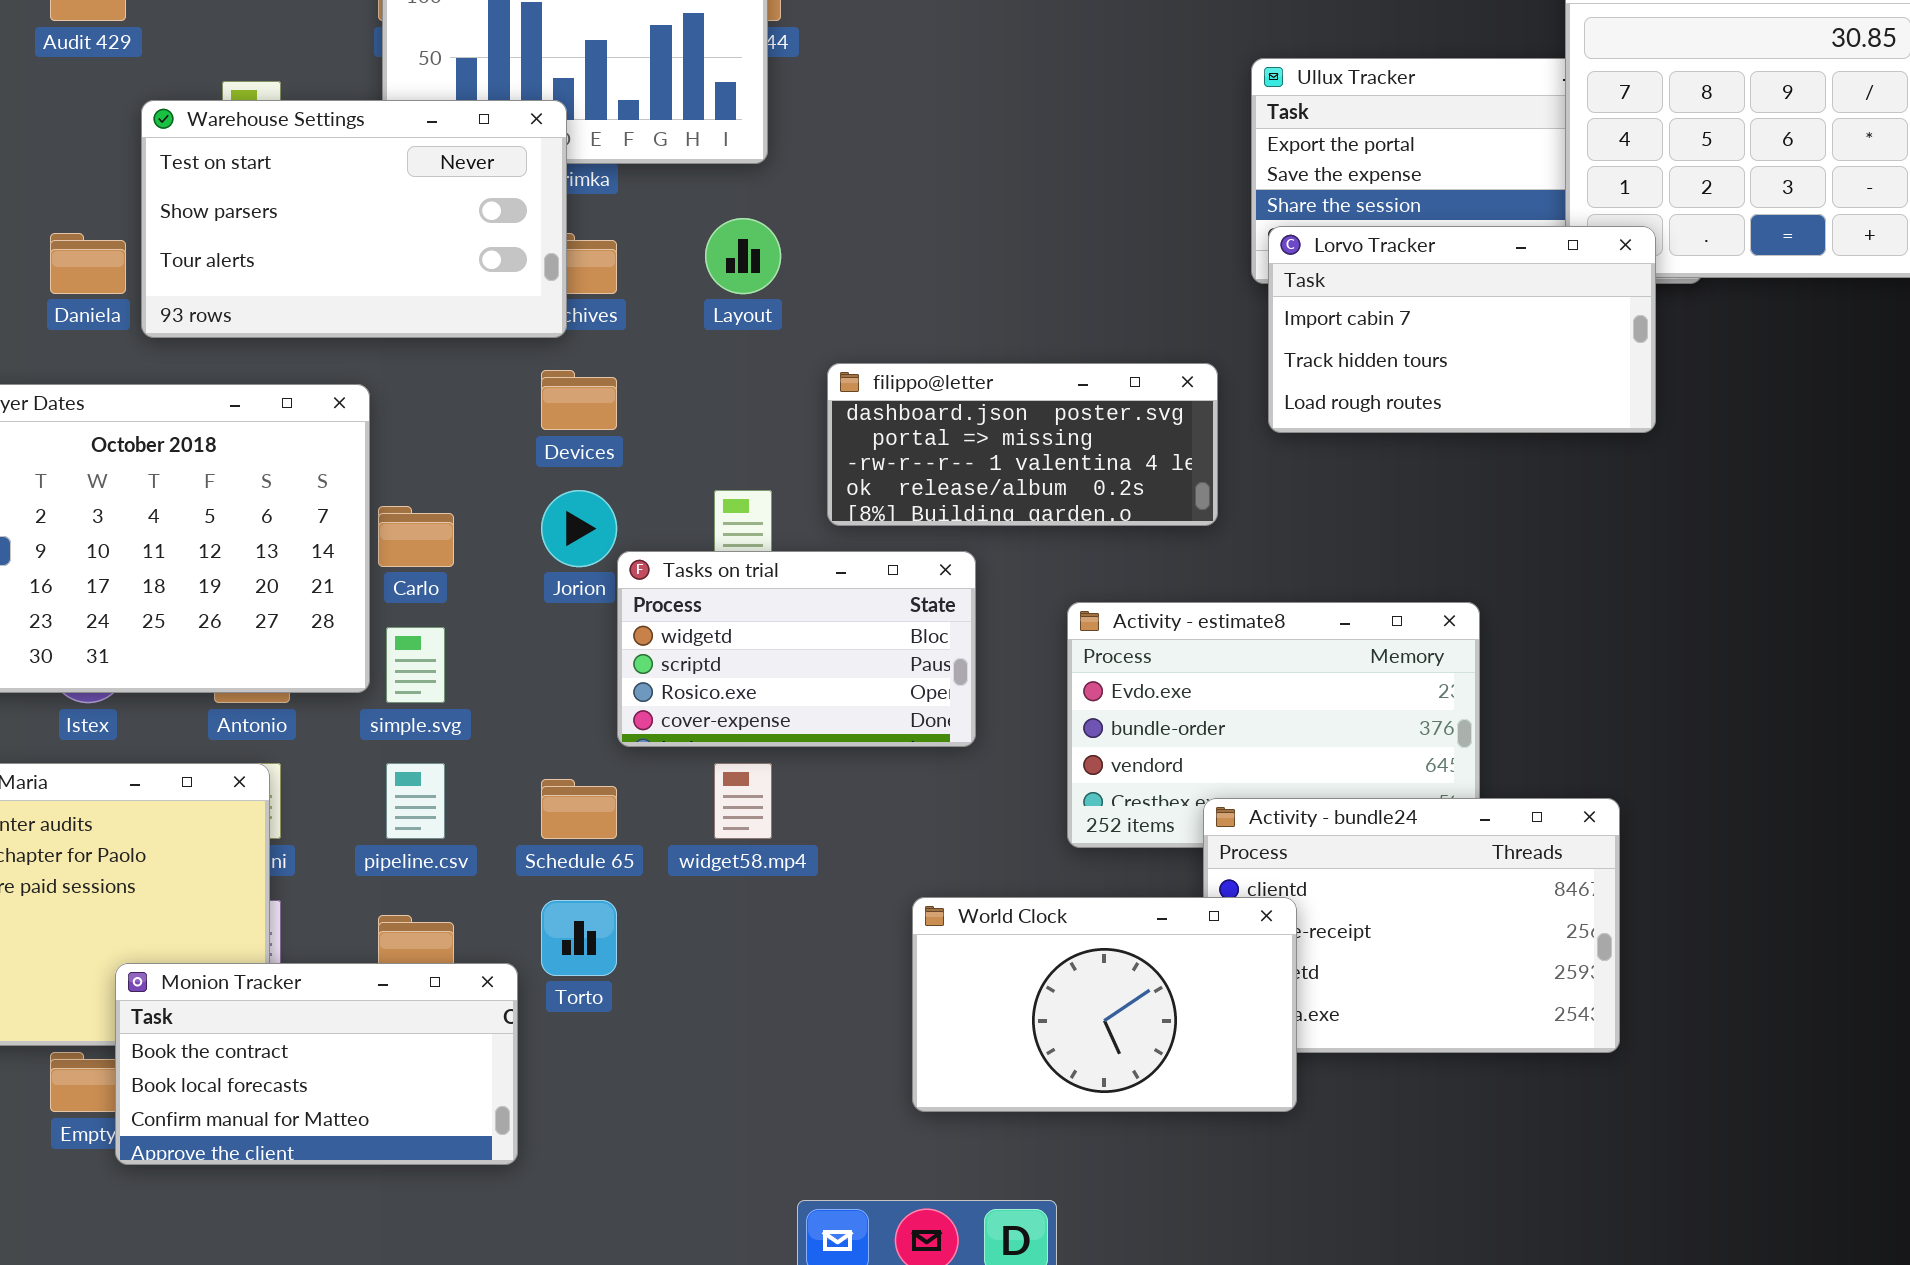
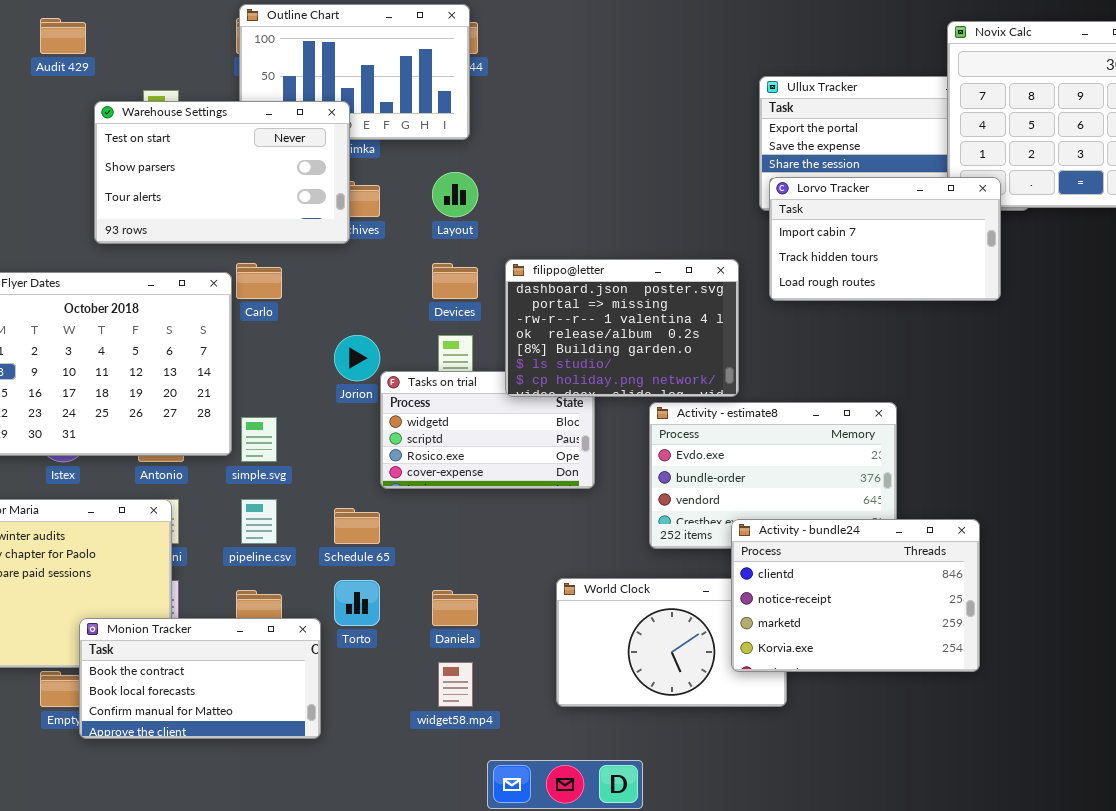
Daniela: [50,233,126,294] -> [432,590,478,626], moved
filippo@letter: [827,363,1218,526] -> [505,259,739,397], resized
Devices: [541,370,617,430] -> [432,263,478,299], moved
Carlo: [378,506,454,567] -> [236,263,282,299], moved
widget58.mp4: [714,763,772,839] -> [438,662,473,707], moved
Activity - bundle24: [1203,798,1620,1053] -> [731,519,980,672], raised

